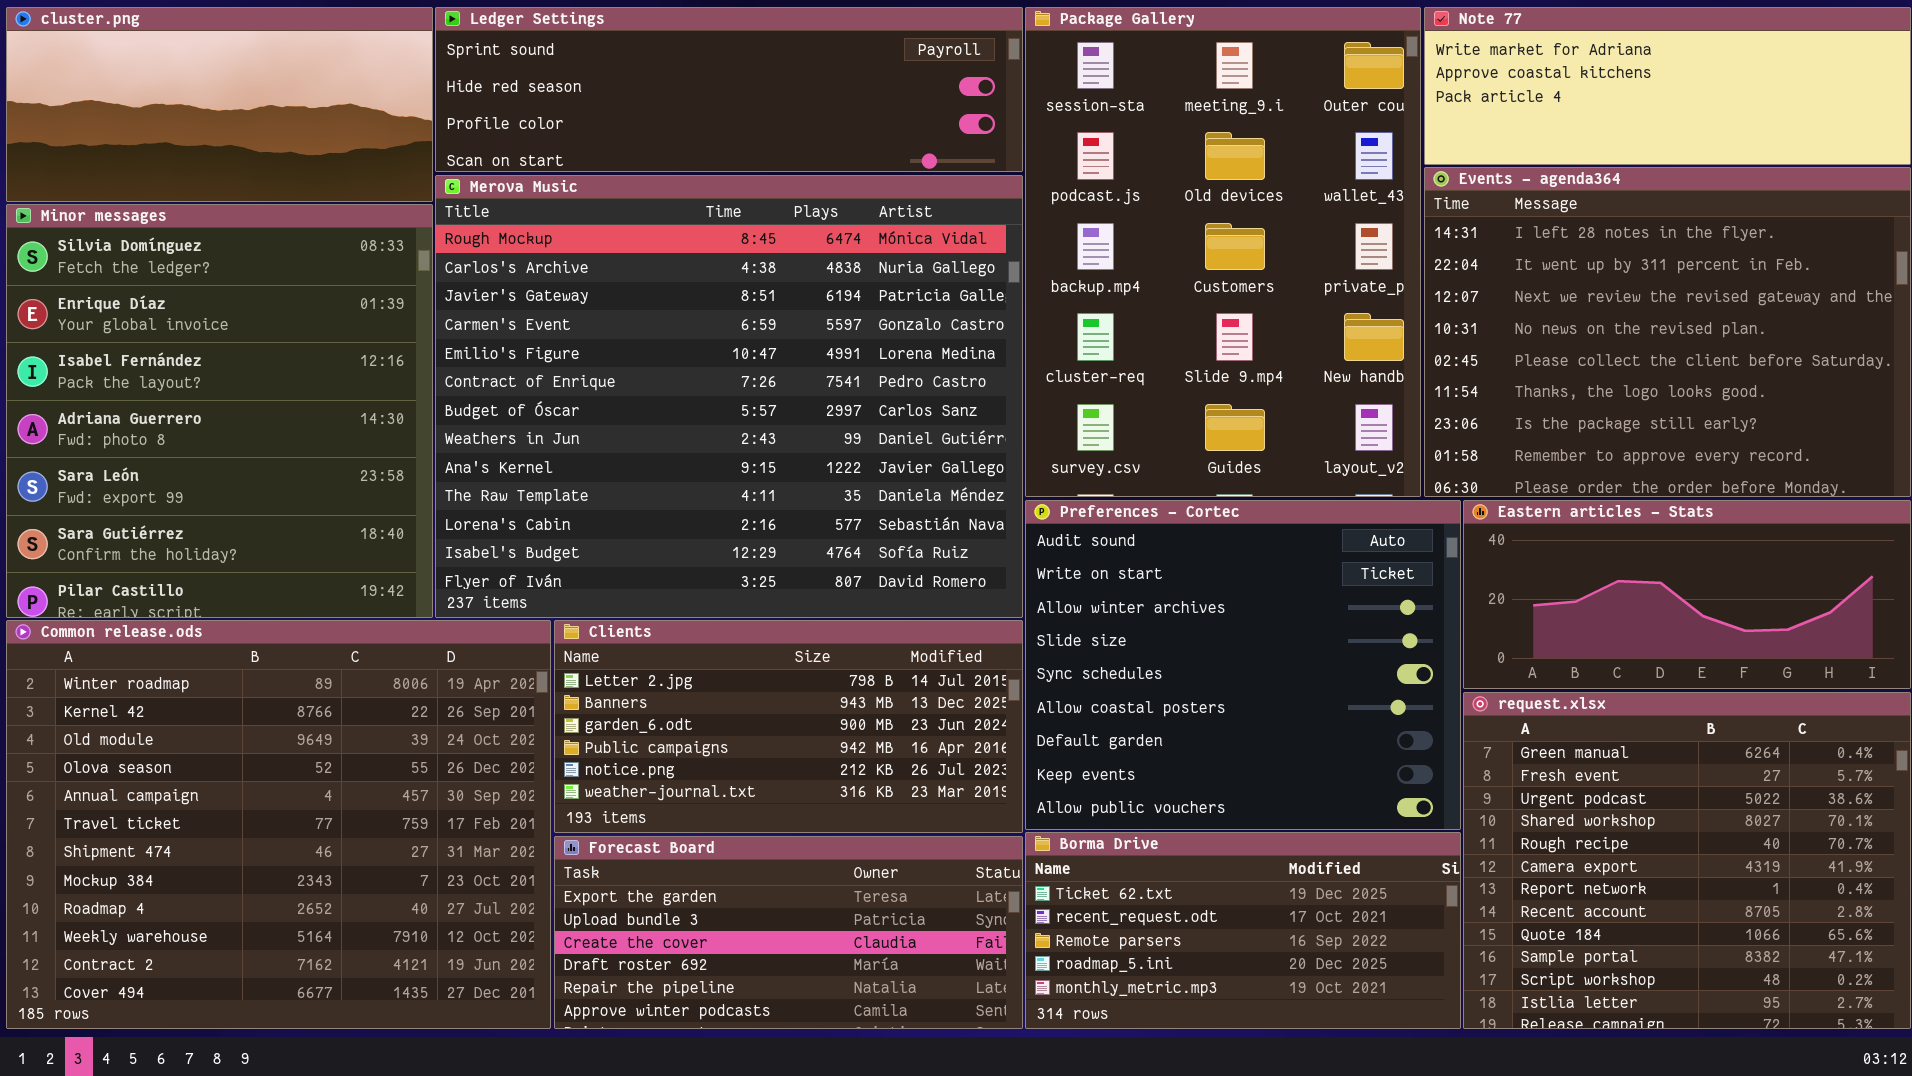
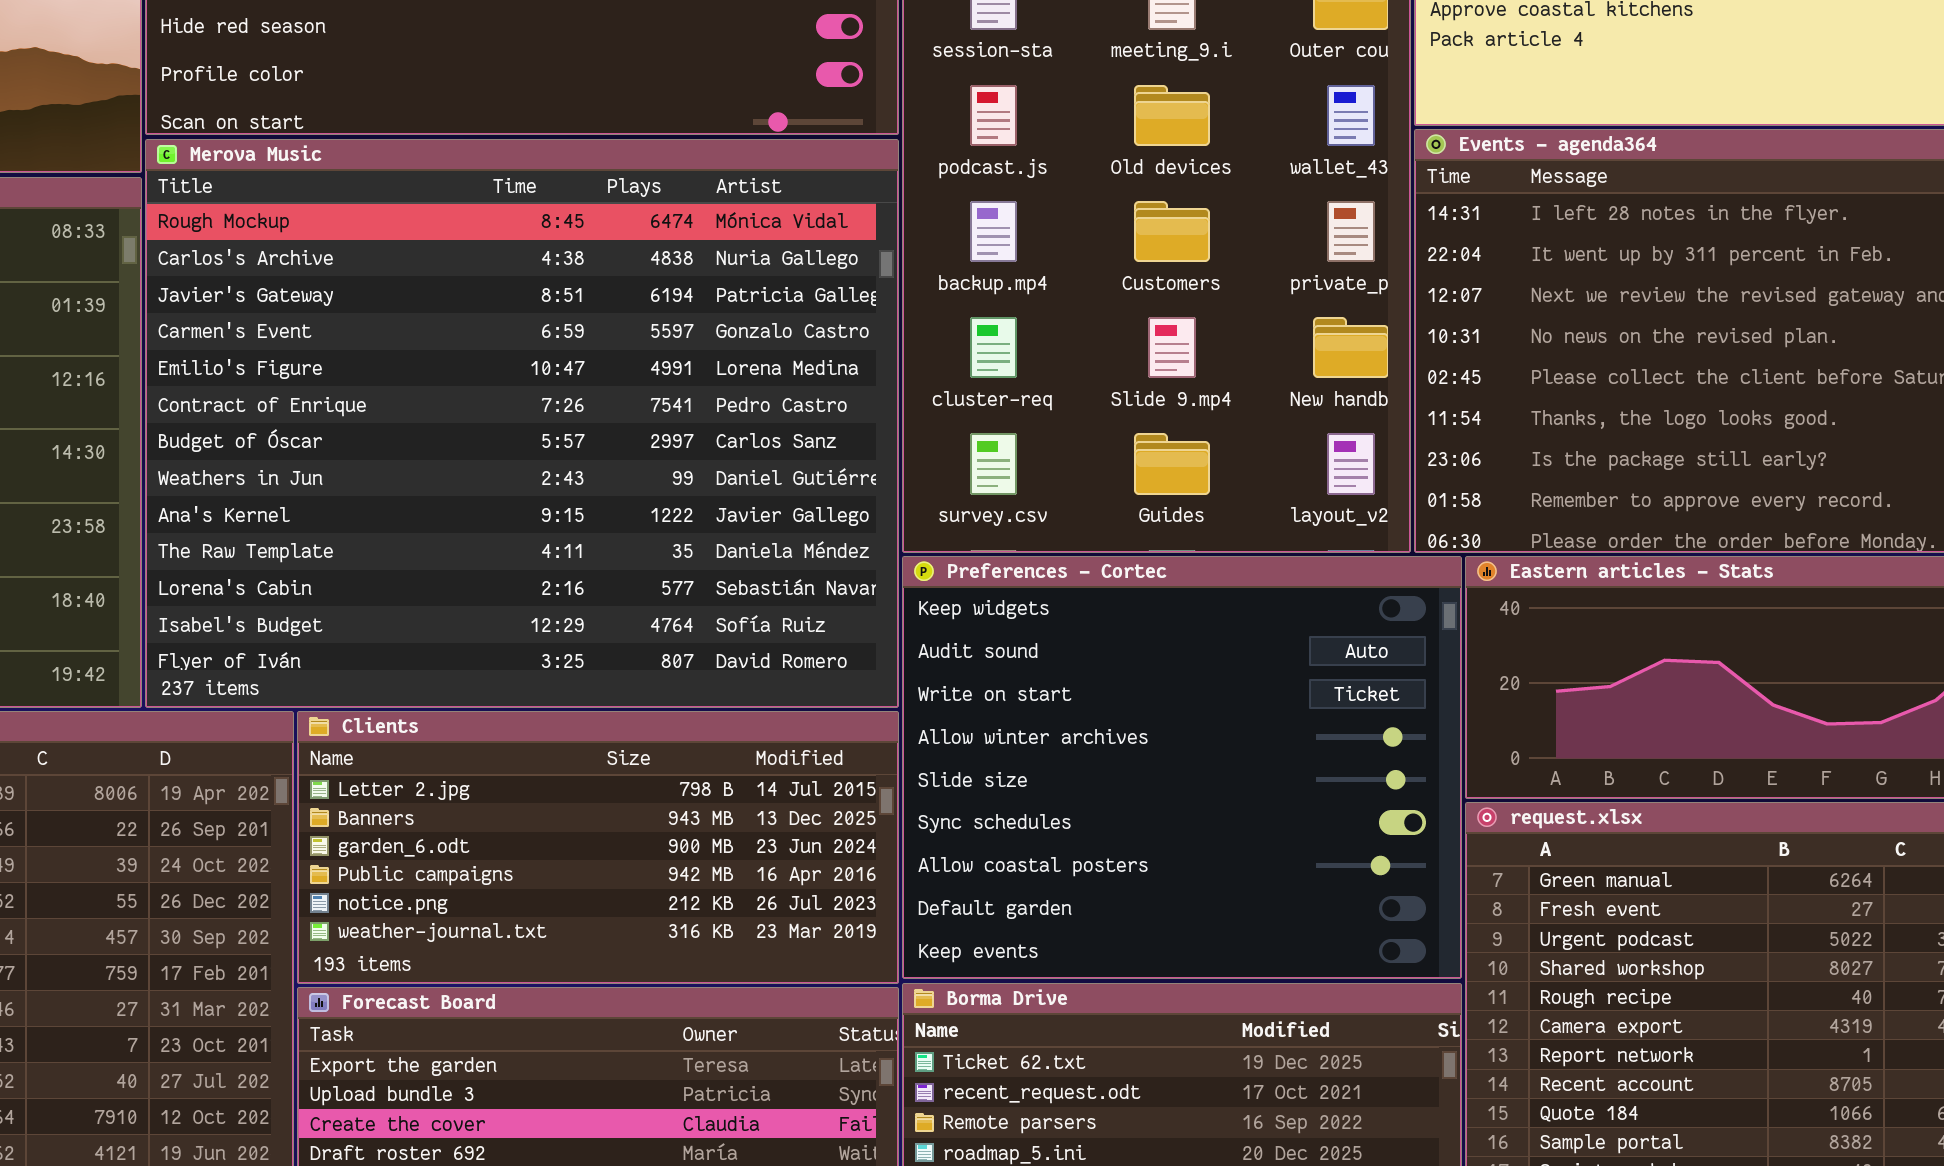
Preferences - Cortec: [1025,500,1461,830] -> [902,556,1462,979], scrolled up 1 row

